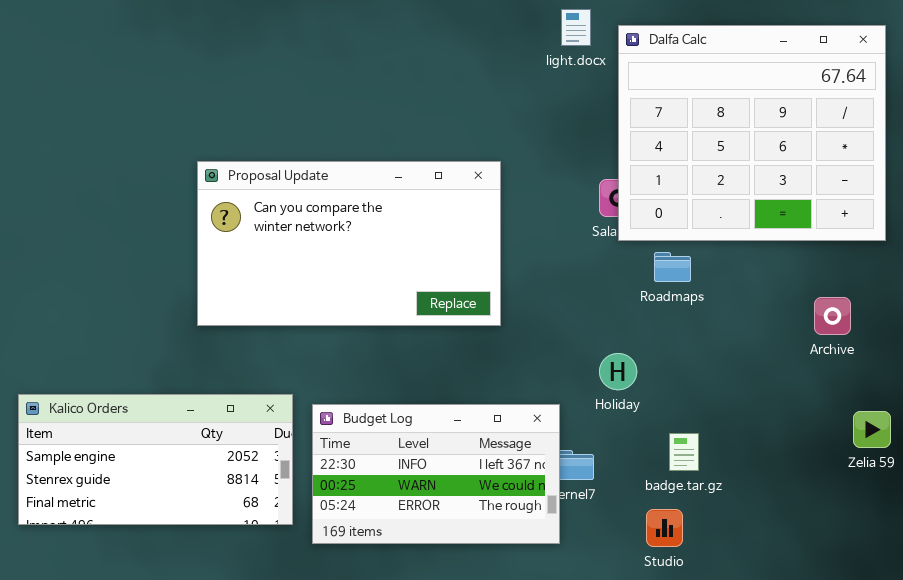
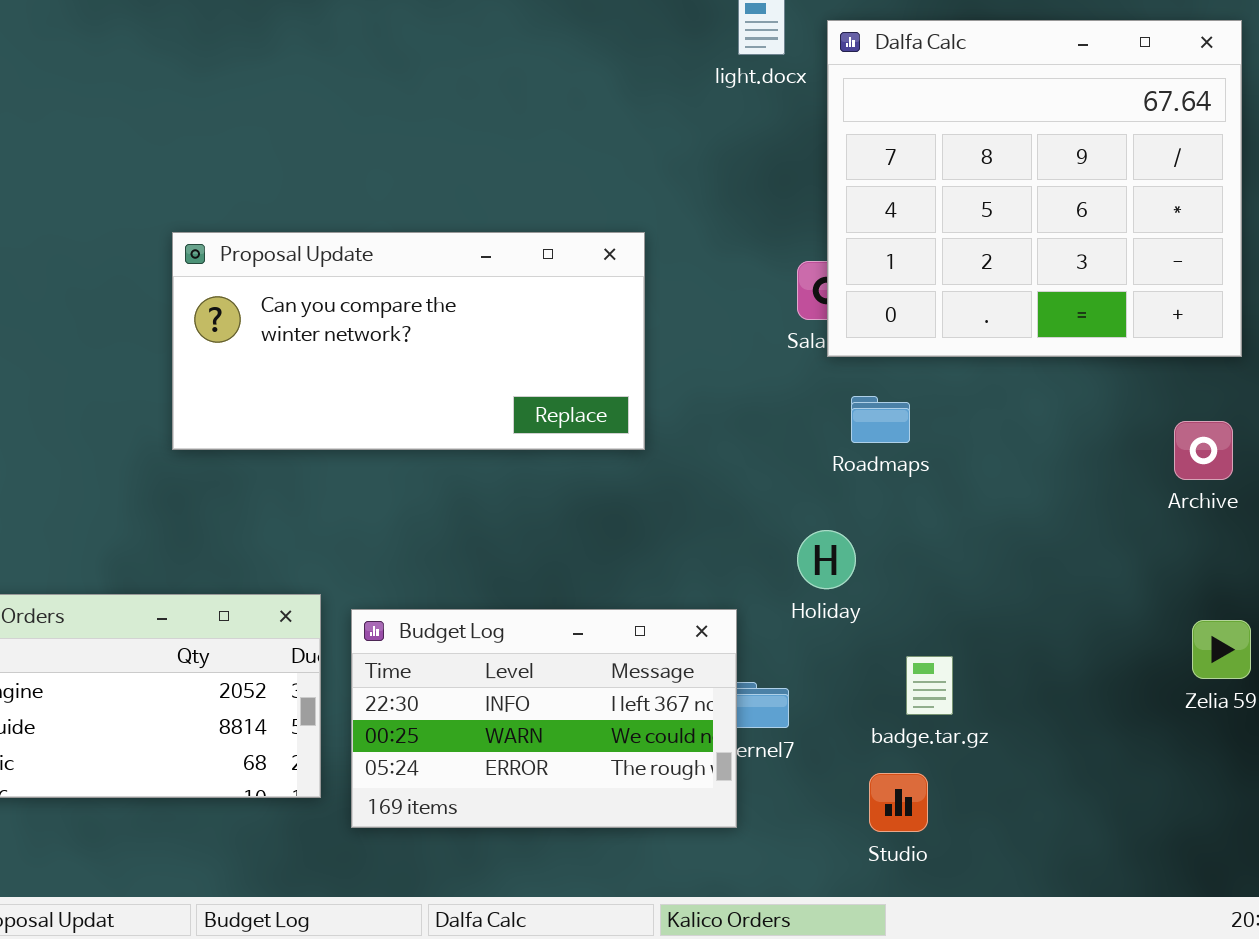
Proposal Update: [197,161,501,326] -> [172,232,645,450], resized
Roadmaps: [654,252,691,282] -> [851,396,910,443], moved
Archive: [814,297,851,335] -> [1174,421,1233,480], moved

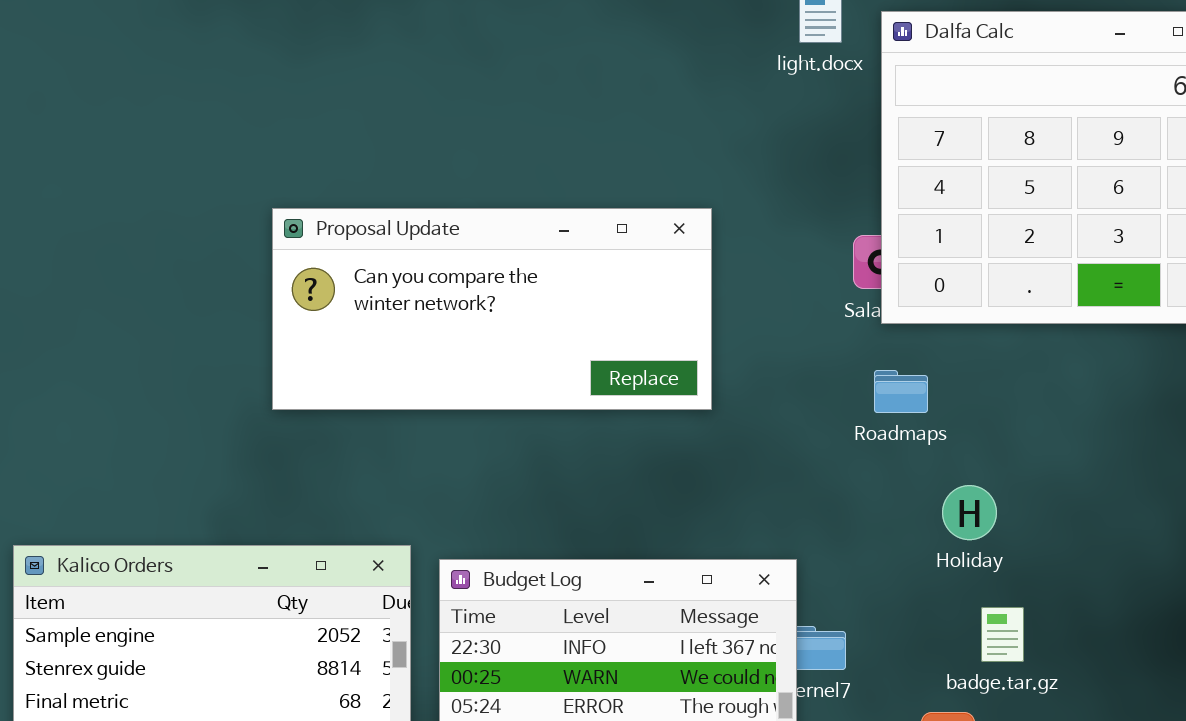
Roadmaps: [851,396,910,443] -> [874,370,928,413], moved
Holiday: [797,530,856,589] -> [942,485,997,540], moved
badge.tar.gz: [906,656,953,715] -> [981,607,1024,662], moved

